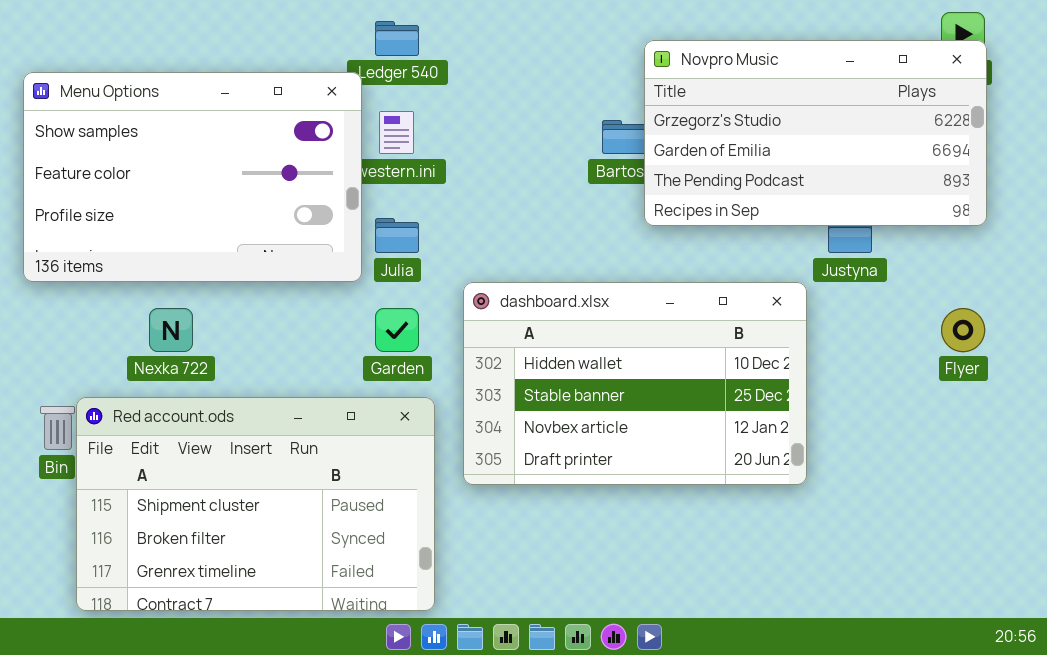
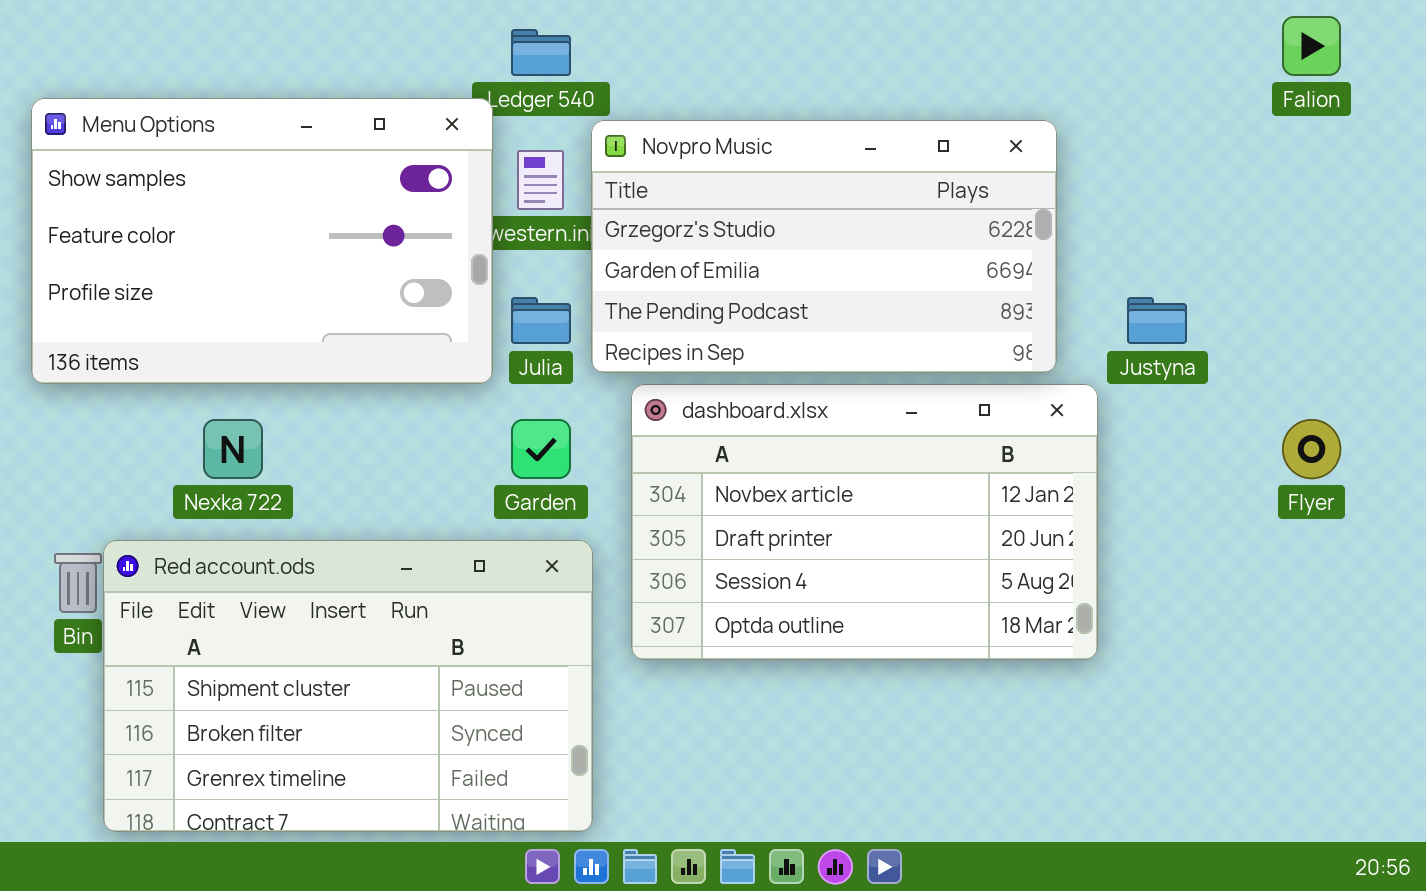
Novpro Music: [644,40,987,226] -> [591,120,1057,373], moved
dashboard.xlsx: [463,282,807,485] -> [631,384,1098,660], scrolled down 2 rows

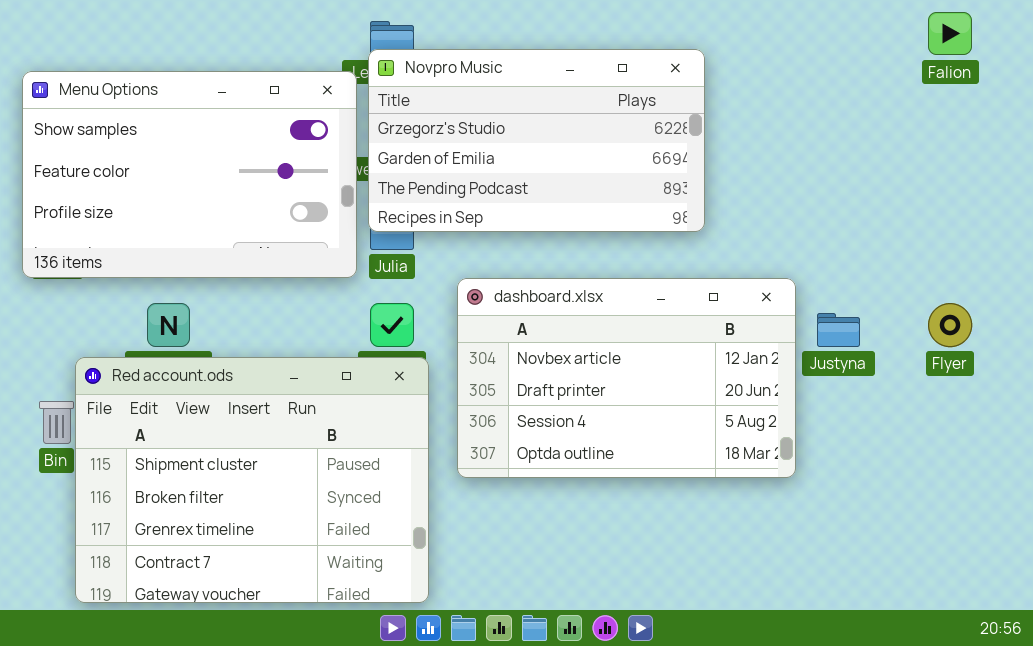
Novpro Music: [591,120,1057,373] -> [368,49,705,232], moved
Justyna: [1127,297,1187,344] -> [817,313,860,347], moved
Red account.ods: [103,540,593,832] -> [75,357,429,603], resized

